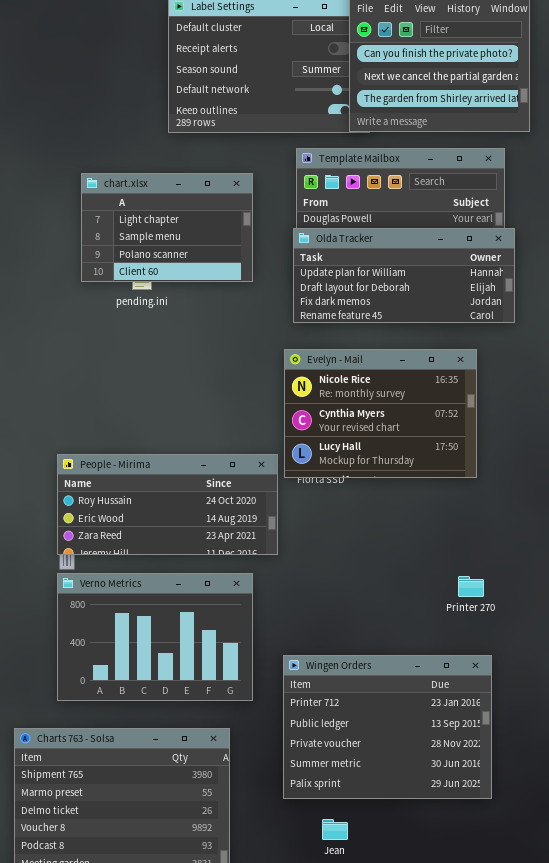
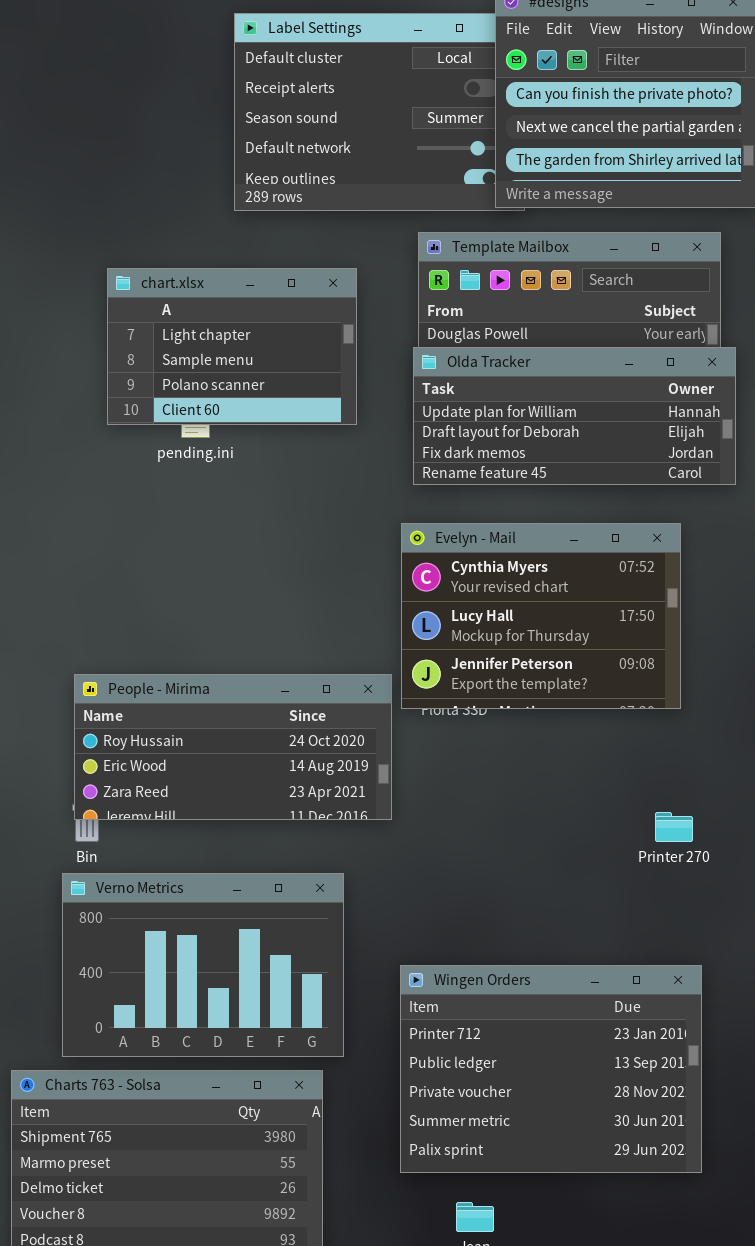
Evelyn - Mail: [284,349,477,478] -> [401,523,681,709], scrolled down 1 row
Verno Metrics: [57,573,253,701] -> [62,873,344,1057], moved
Printer 270: [458,576,484,597] -> [655,812,693,842], moved

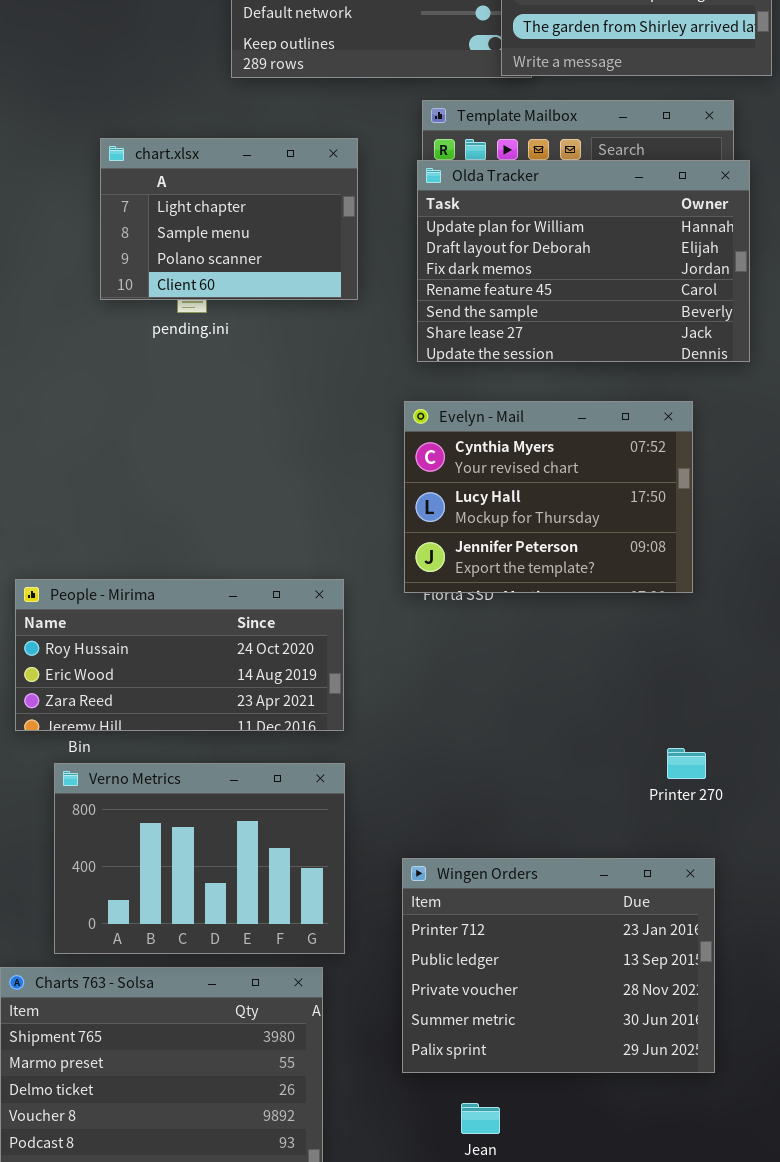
Olda Tracker: [413,347,736,485] -> [417,160,750,362], resized
People - Mirima: [74,674,392,820] -> [15,579,344,731], moved
Printer 270: [655,812,693,842] -> [667,748,706,779], moved

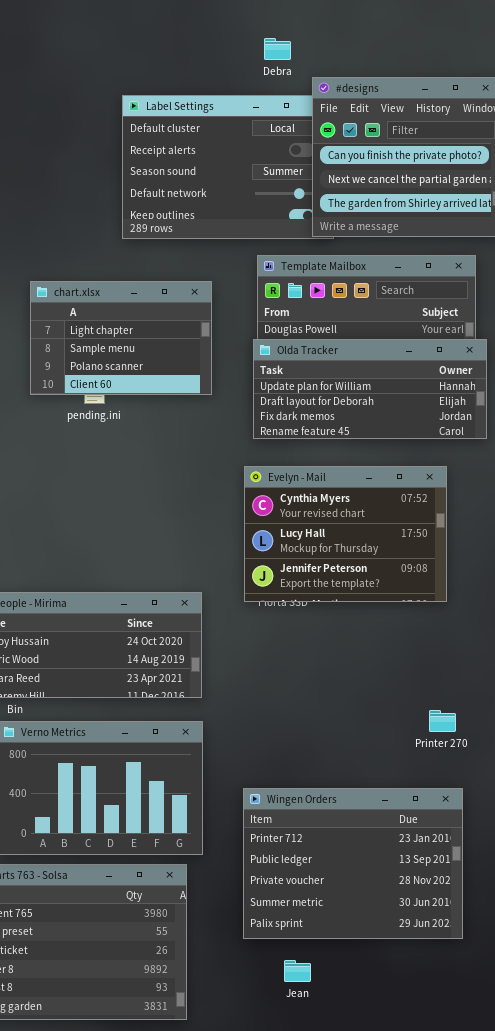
Olda Tracker: [417,160,750,362] -> [253,339,487,439], resized

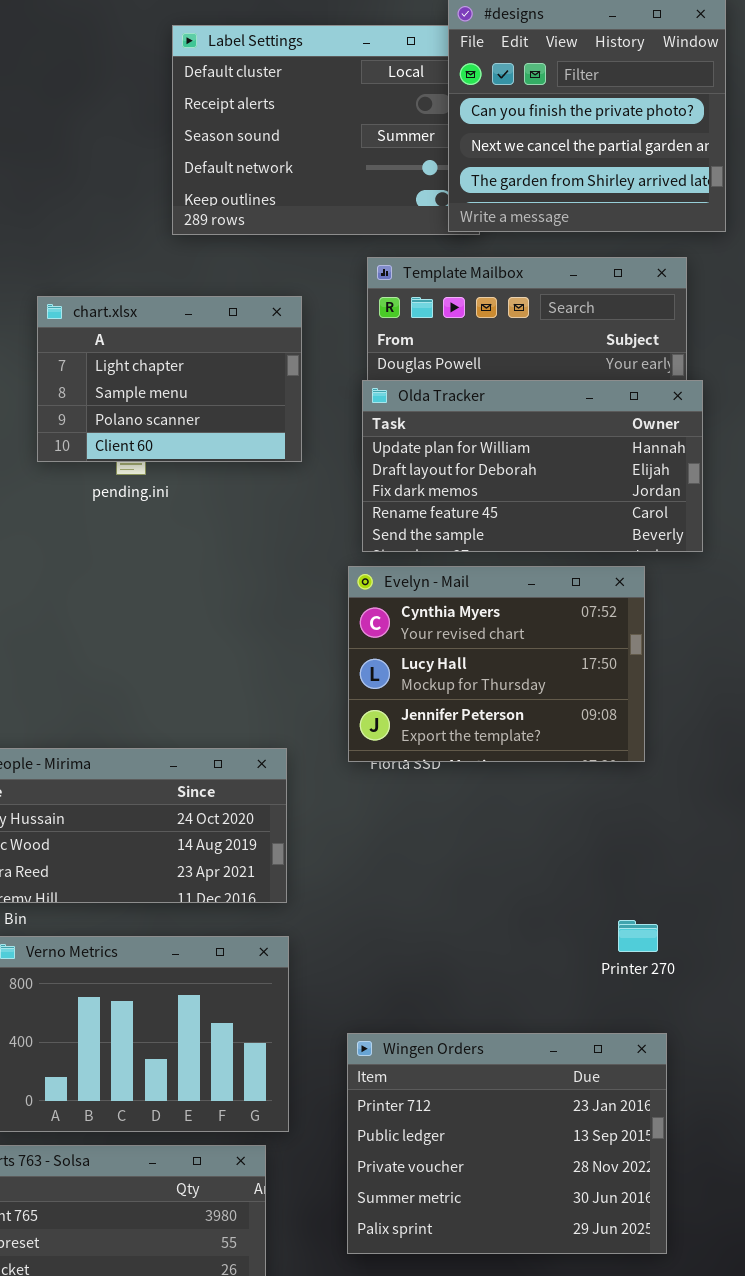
Olda Tracker: [253,339,487,439] -> [362,380,703,552], resized

